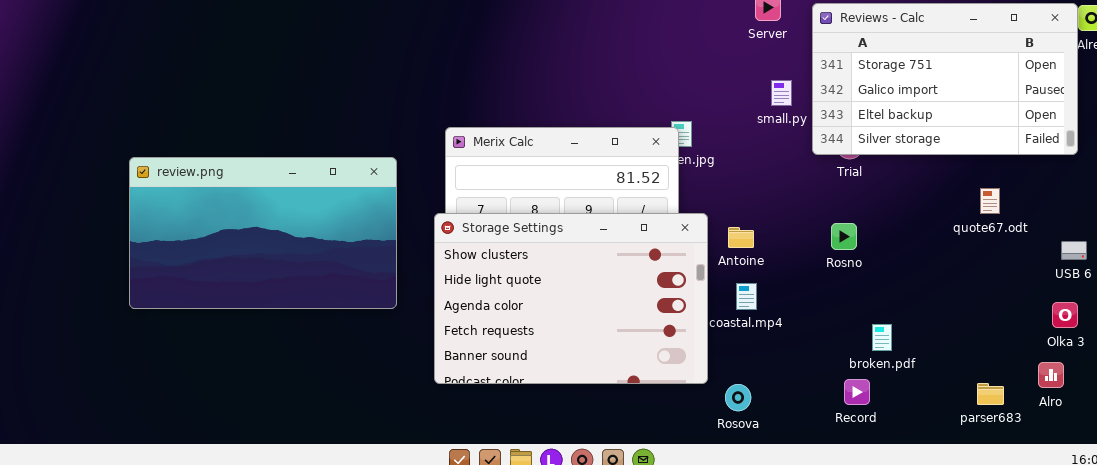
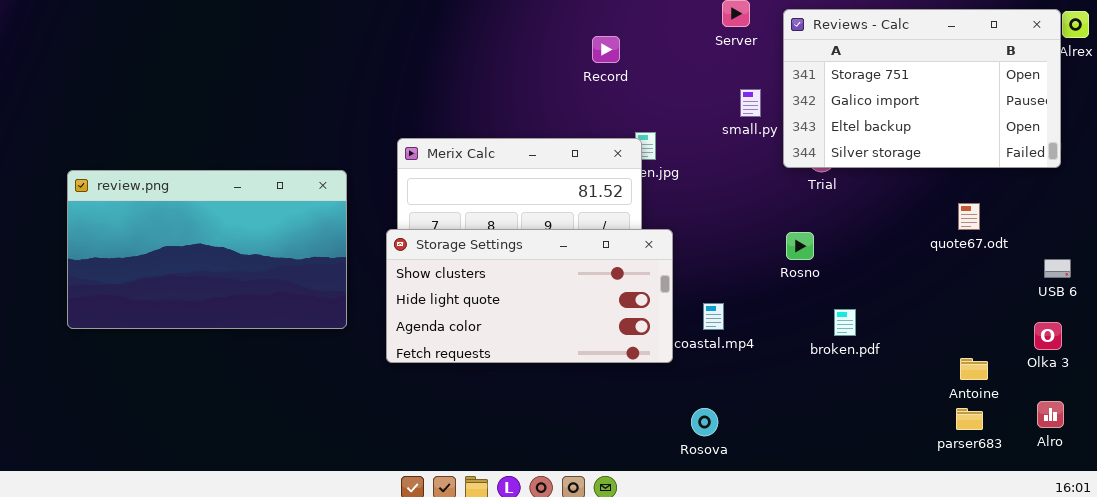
Storage Settings: [434,213,708,384] -> [386,229,673,363], resized
Rosno: [831,223,857,250] -> [786,232,814,260], moved
Antoine: [728,227,754,248] -> [960,358,988,380], moved
broken.pdf: [872,324,892,351] -> [834,309,856,336], moved
Alro: [1038,362,1064,388] -> [1037,401,1064,428], moved
Record: [844,379,870,405] -> [592,36,620,63], moved

